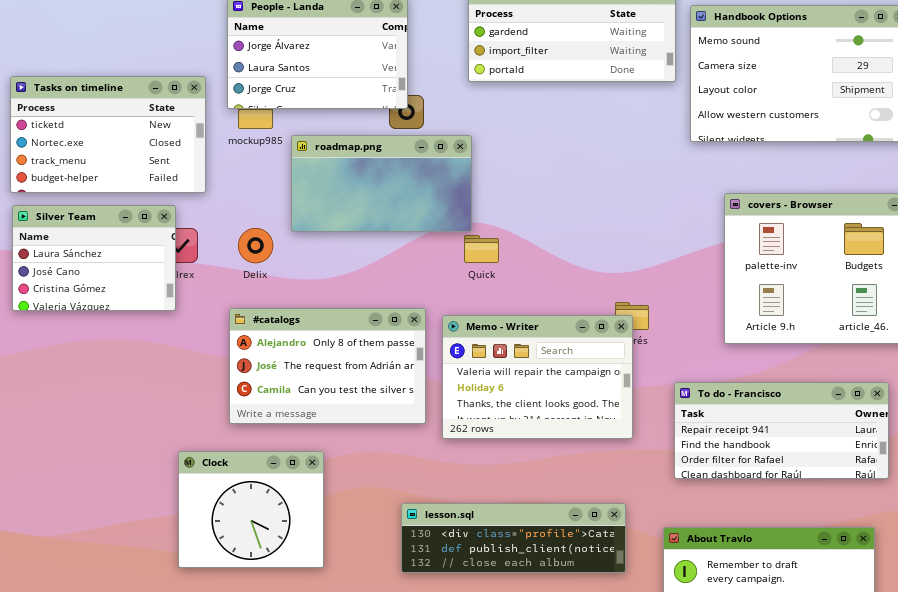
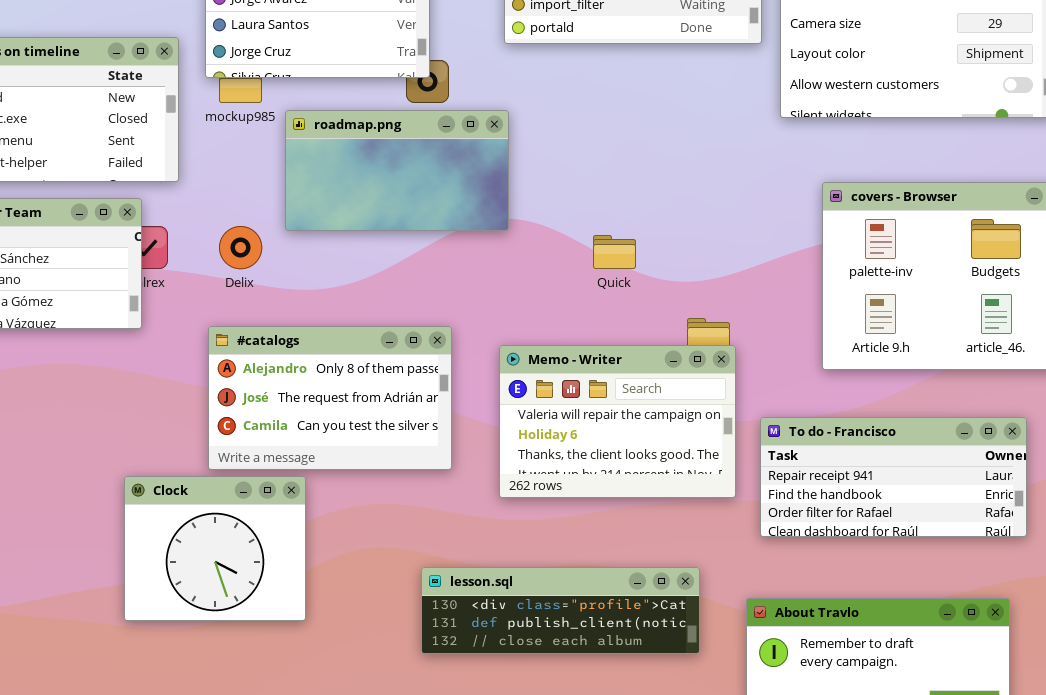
Quick: [464,235,499,263] -> [593,235,636,269], moved
Memo - Writer: [442,315,633,439] -> [499,345,736,498], moved
Clock: [178,451,324,568] -> [124,476,306,621], moved

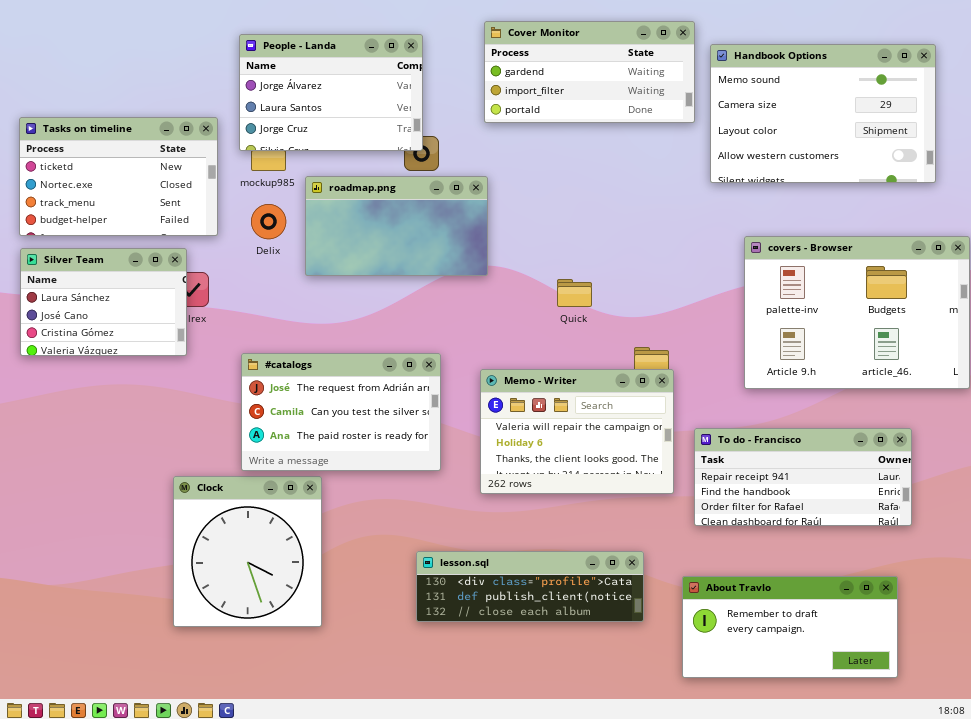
Delix: [219,226,262,269] -> [251,204,286,239], moved
#catalogs: [208,326,452,470] -> [241,353,441,471], scrolled down 1 row
Clock: [124,476,306,621] -> [173,476,322,627], resized

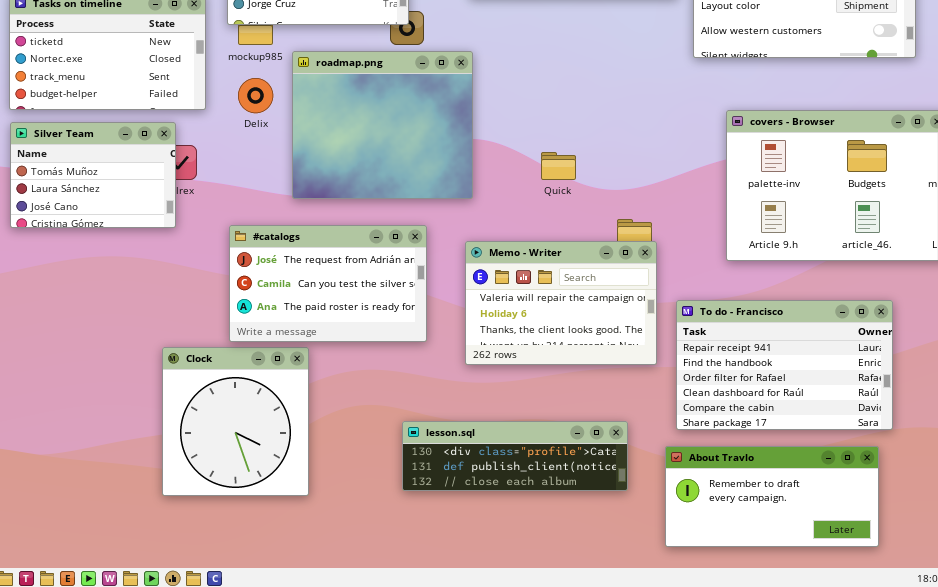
roadmap.png: [305,176,488,276] -> [292,51,473,199], resized
Silver Team: [20,248,187,356] -> [10,122,176,228], scrolled up 1 row
To do - Francisco: [694,428,912,526] -> [676,300,893,430], resized

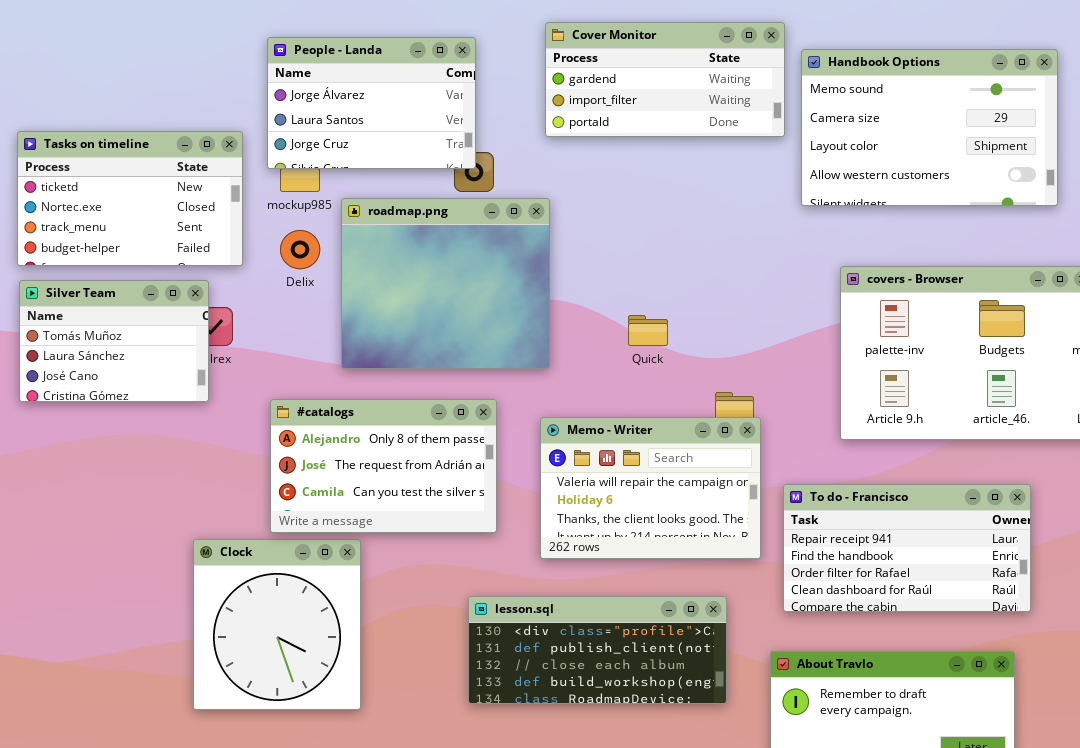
#catalogs: [229,225,427,342] -> [270,399,497,533], scrolled up 1 row
To do - Francisco: [676,300,893,430] -> [783,484,1031,612], resized
lesson.sql: [402,421,628,491] -> [468,596,727,704], resized

